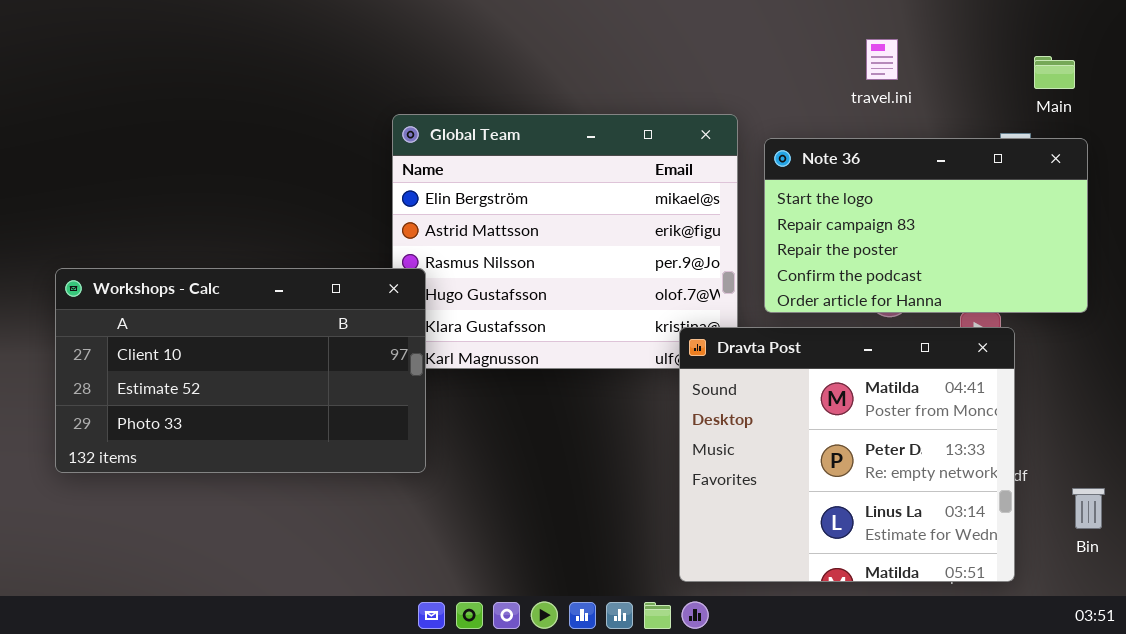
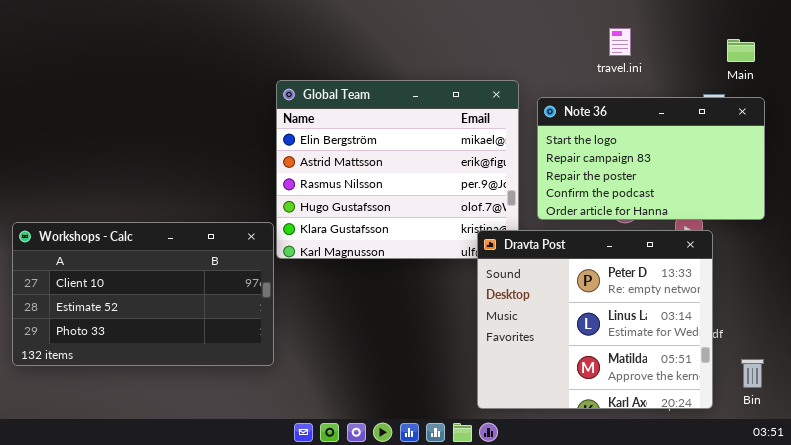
Workshops - Calc: [55,268,426,473] -> [12,222,274,366], moved
Dravta Post: [679,327,1015,582] -> [477,230,713,409], scrolled down 1 row
Bin: [1072,488,1105,529] -> [741,359,764,388], moved

